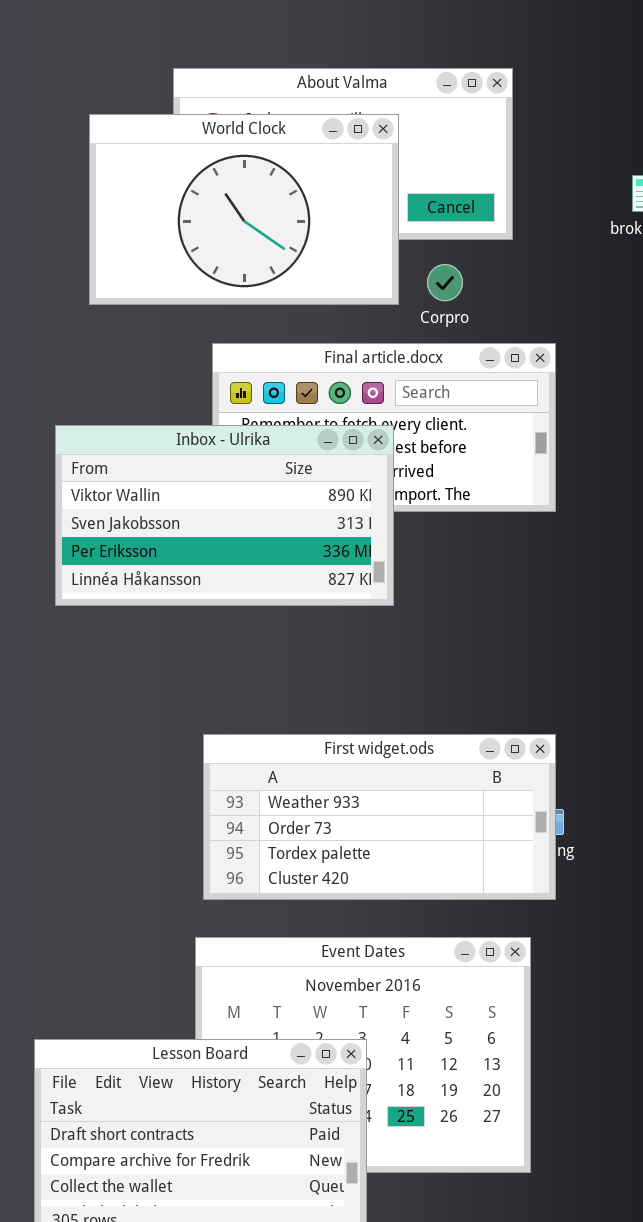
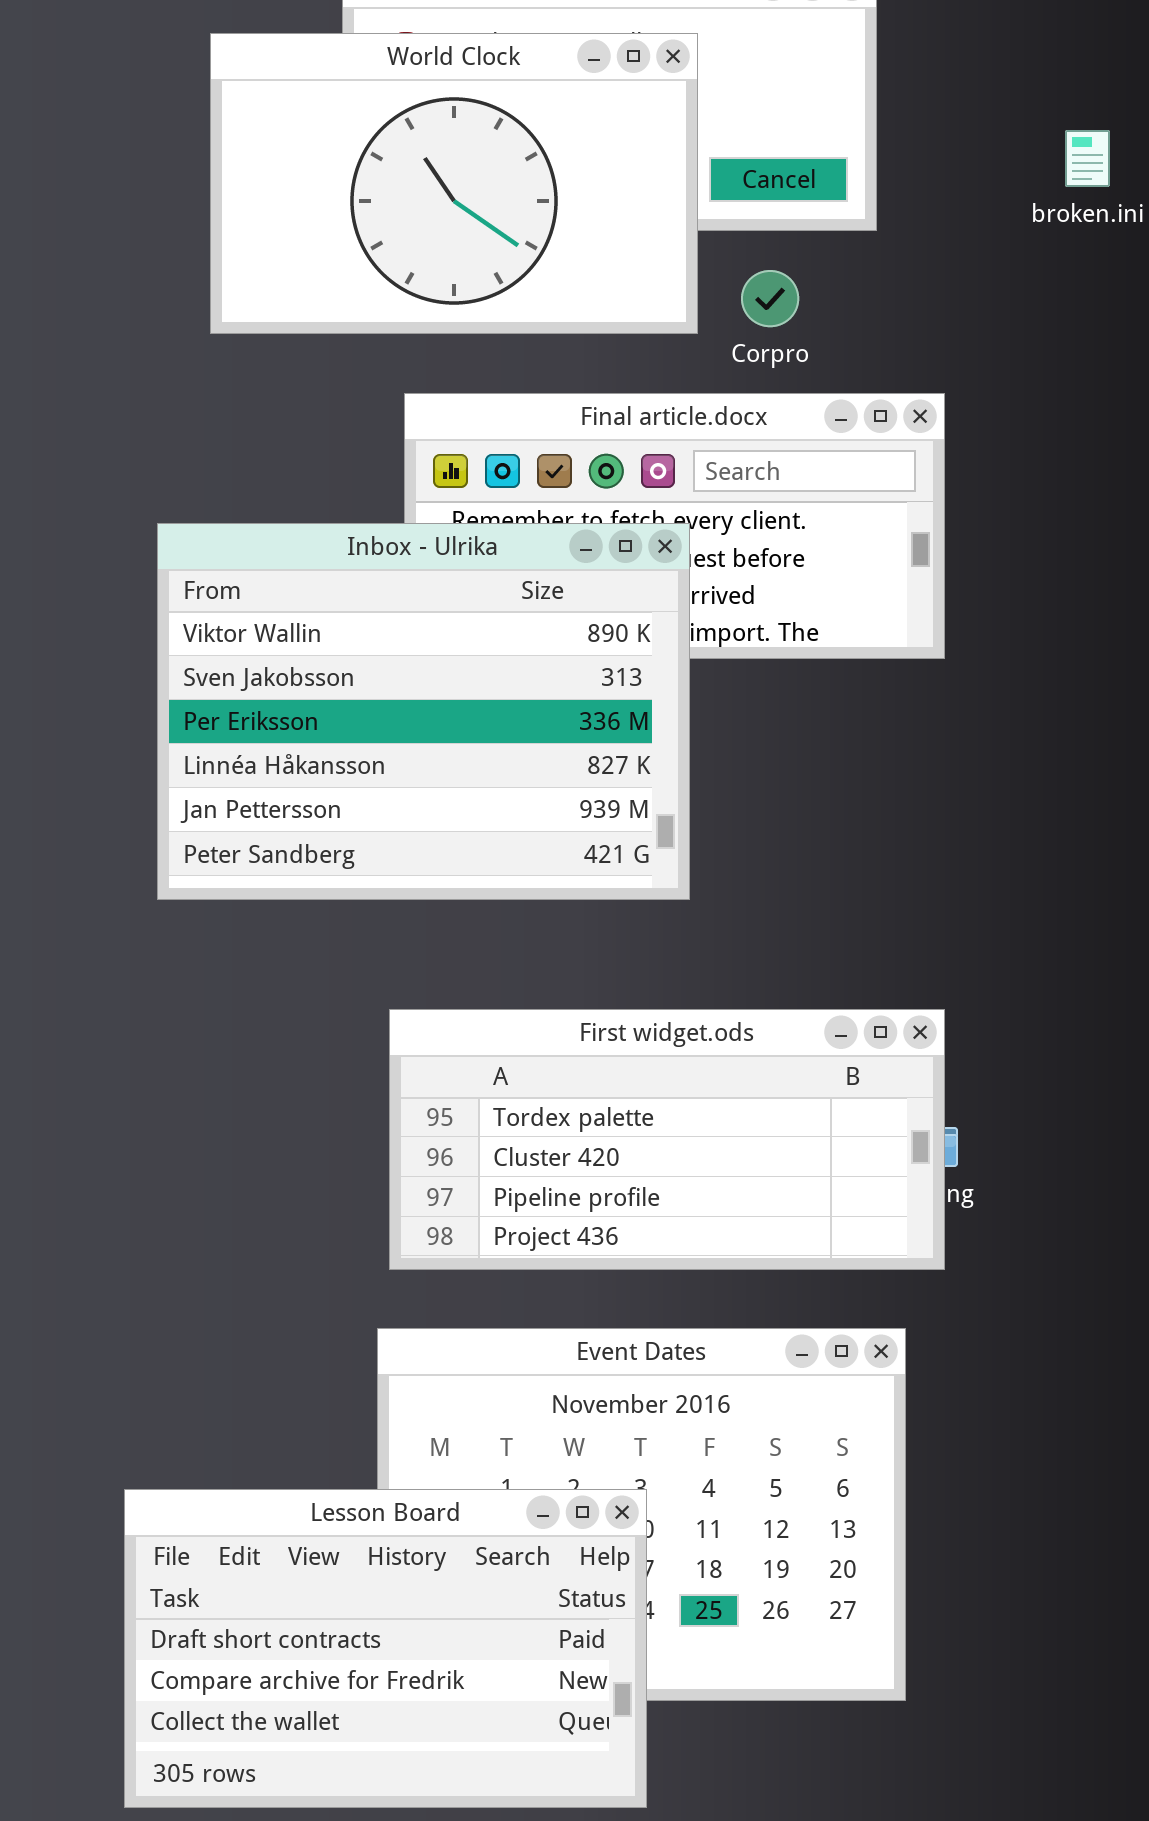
Inbox - Ulrika: [55,425,394,606] -> [157,523,690,900], resized
First widget.ods: [203,734,556,900] -> [389,1009,945,1270], scrolled down 2 rows

